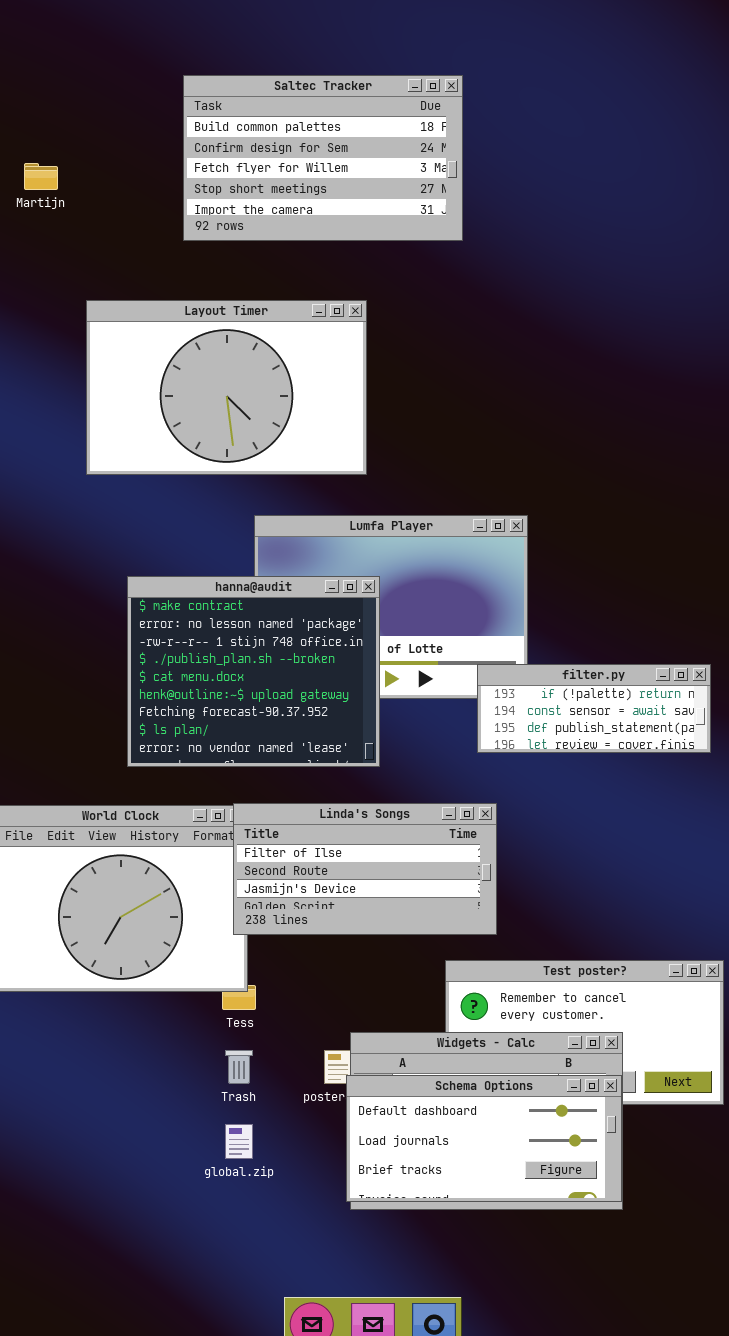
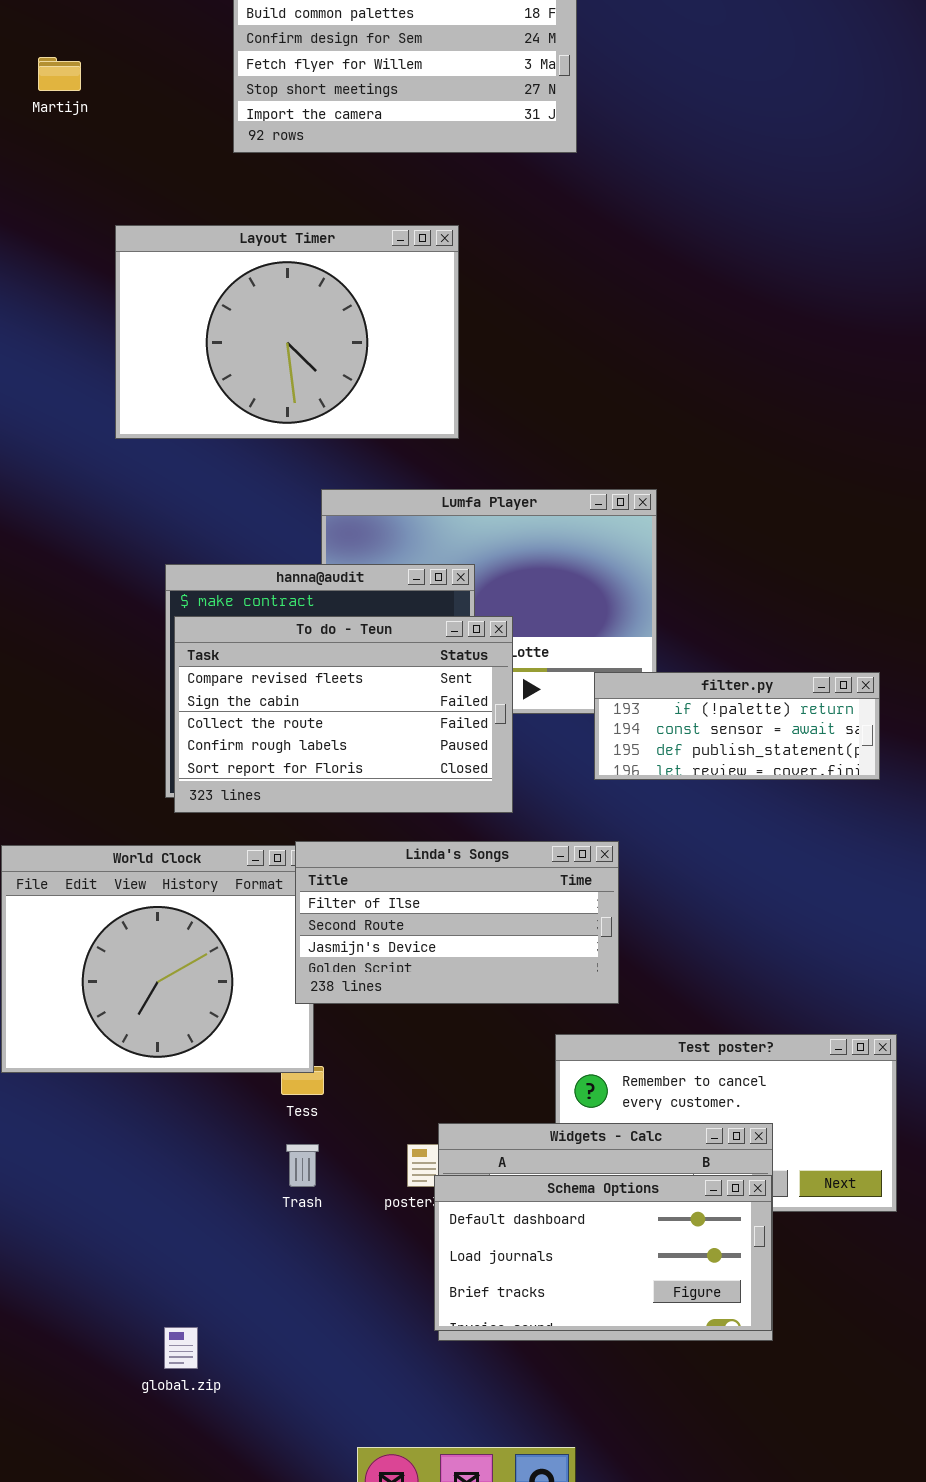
To do - Teun: none -> [174,616,513,813], opened
global.zip: [225,1124,253,1159] -> [164,1327,198,1369], moved

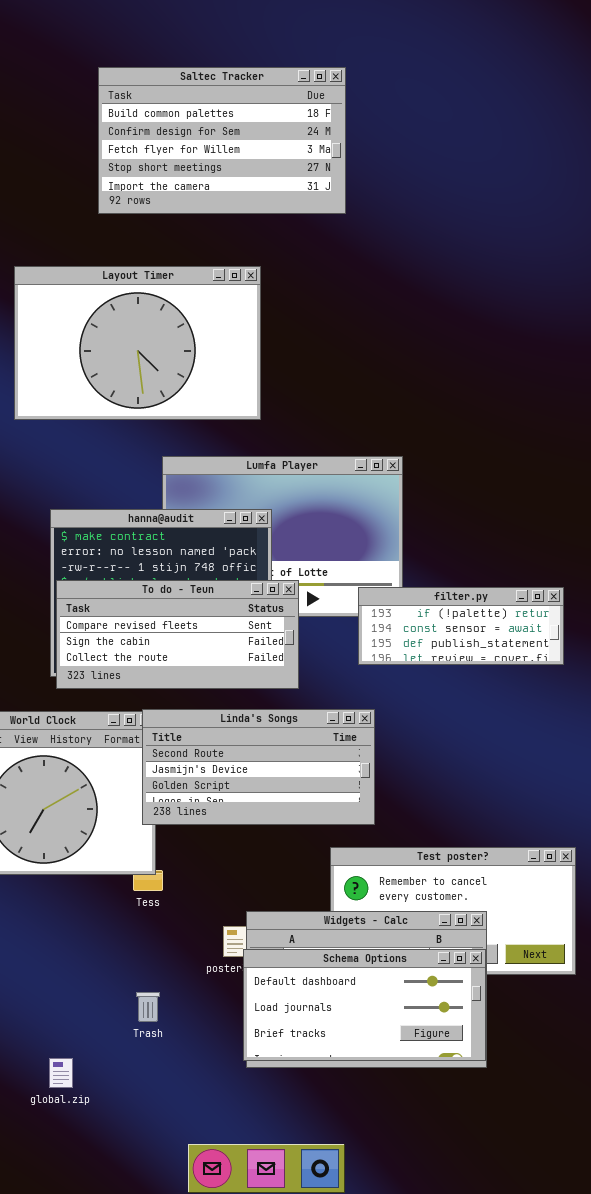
To do - Teun: [174,616,513,813] -> [56,580,299,689], resized
Linda's Songs: [295,841,619,1004] -> [142,709,375,825], scrolled down 1 row
Trash: [286,1144,319,1187] -> [136,992,160,1022], moved

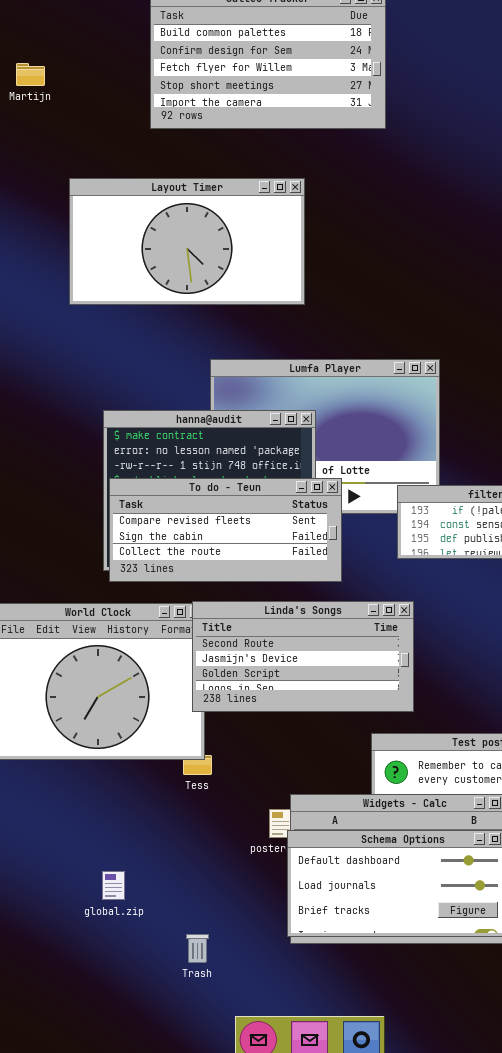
Layout Timer: [14,266,261,420] -> [69,178,305,305], resized
Trash: [136,992,160,1022] -> [186,934,209,963], moved
global.zip: [49,1058,73,1088] -> [102,871,125,900], moved

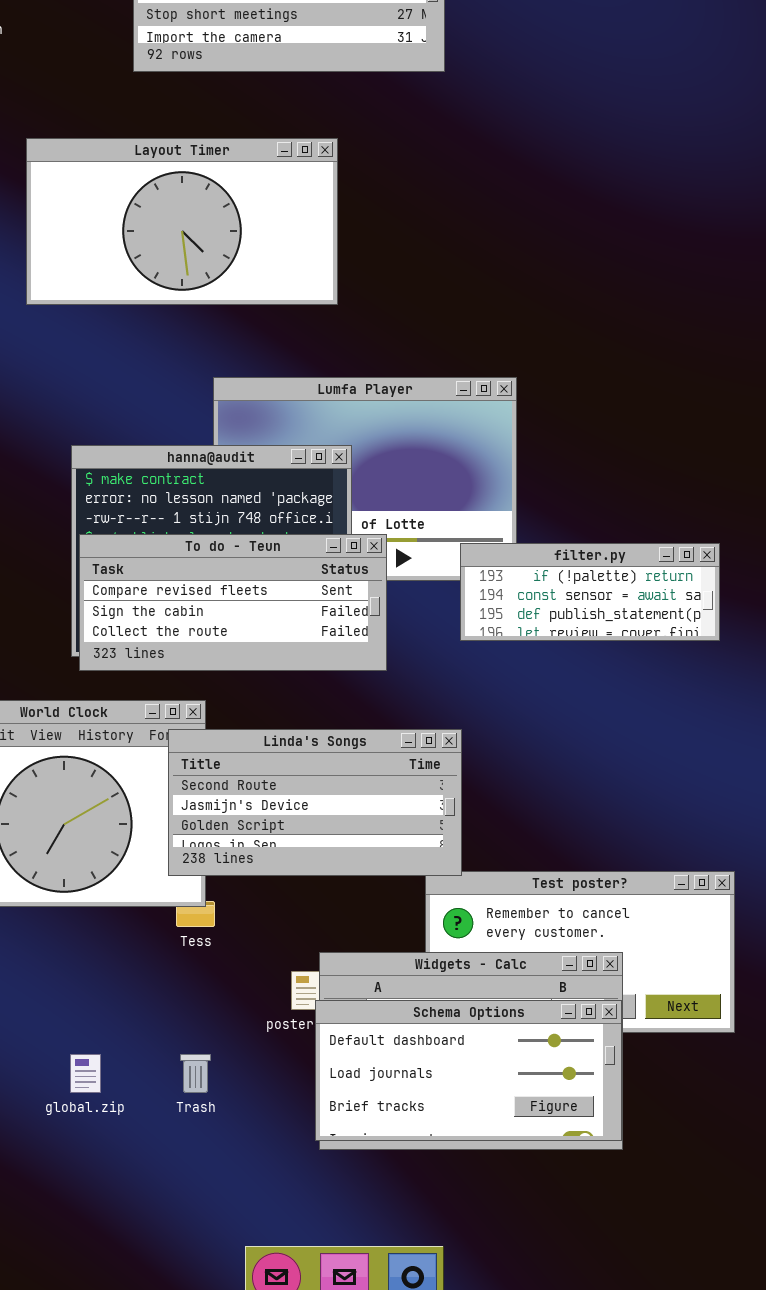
Linda's Songs: [192,601,414,712] -> [168,729,462,876], moved
Trash: [186,934,209,963] -> [180,1054,211,1093], moved

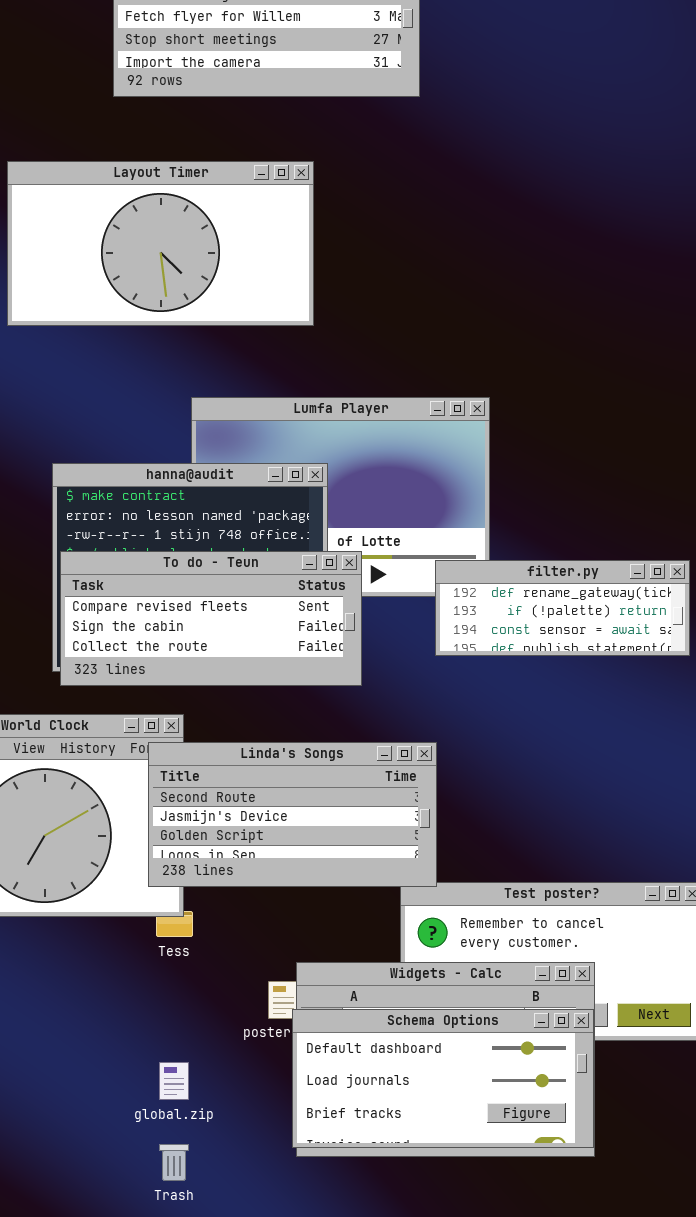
filter.py: [460,543,720,641] -> [435,560,690,656], scrolled up 1 row
global.zip: [70,1054,101,1093] -> [159,1062,189,1100], moved
Trash: [180,1054,211,1093] -> [159,1144,189,1181], moved

